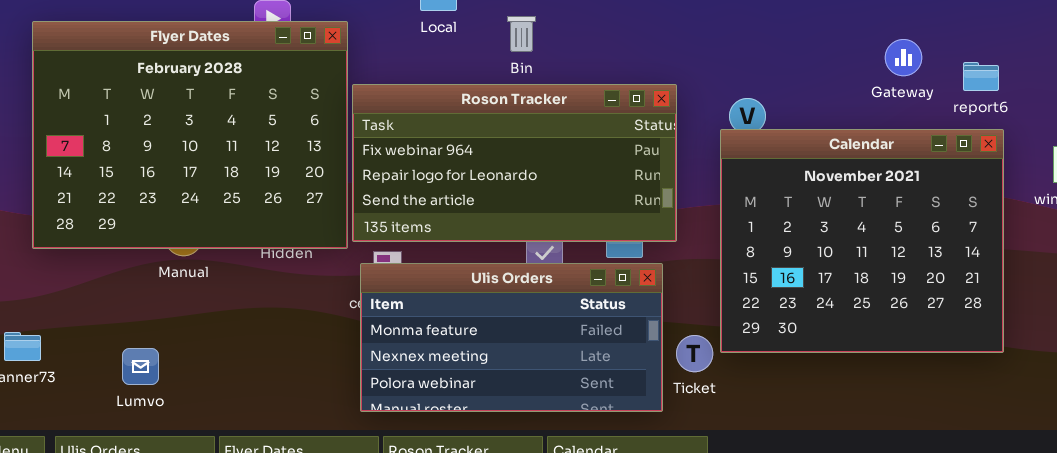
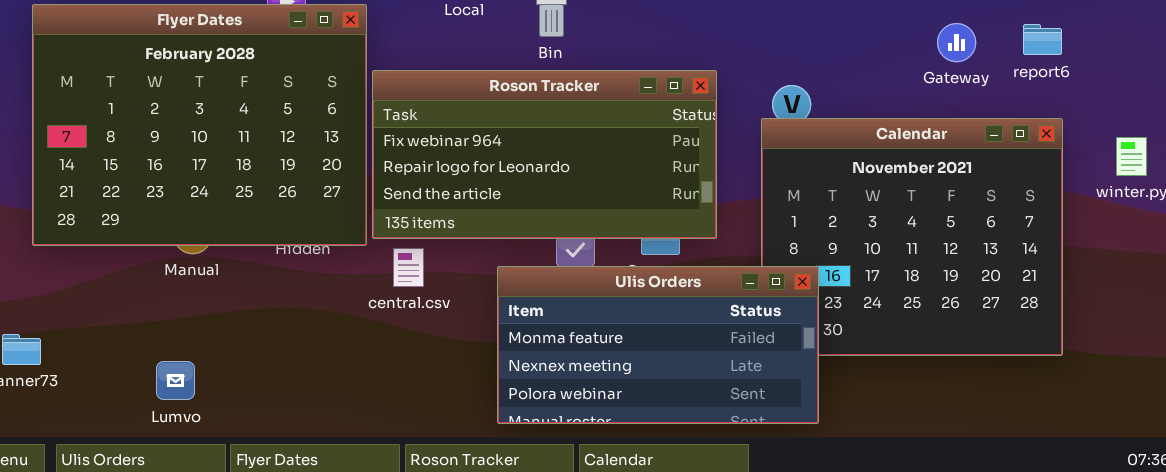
report6: [963,62,999,91] -> [1023,24,1062,55], moved
Ulis Orders: [360,263,663,412] -> [497,266,819,424], moved
Lumvo: [122,348,159,385] -> [156,361,195,400], moved

